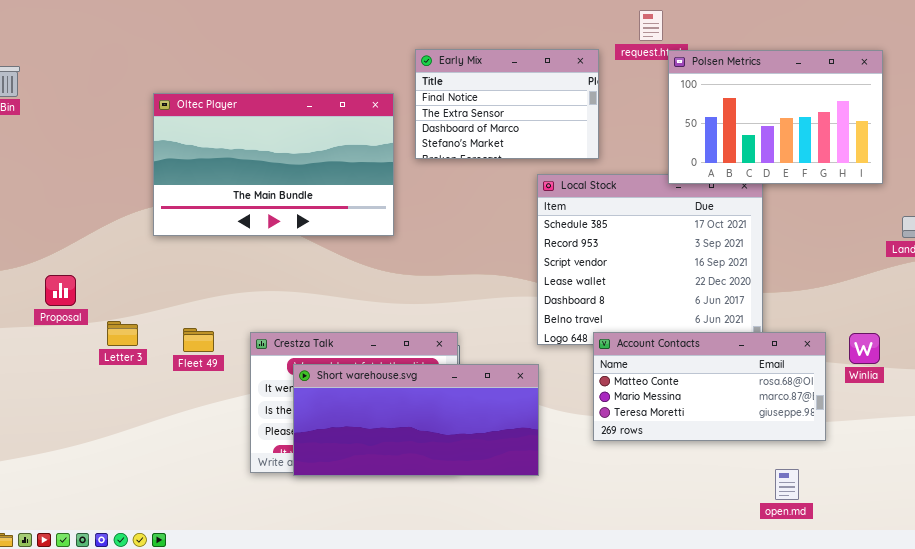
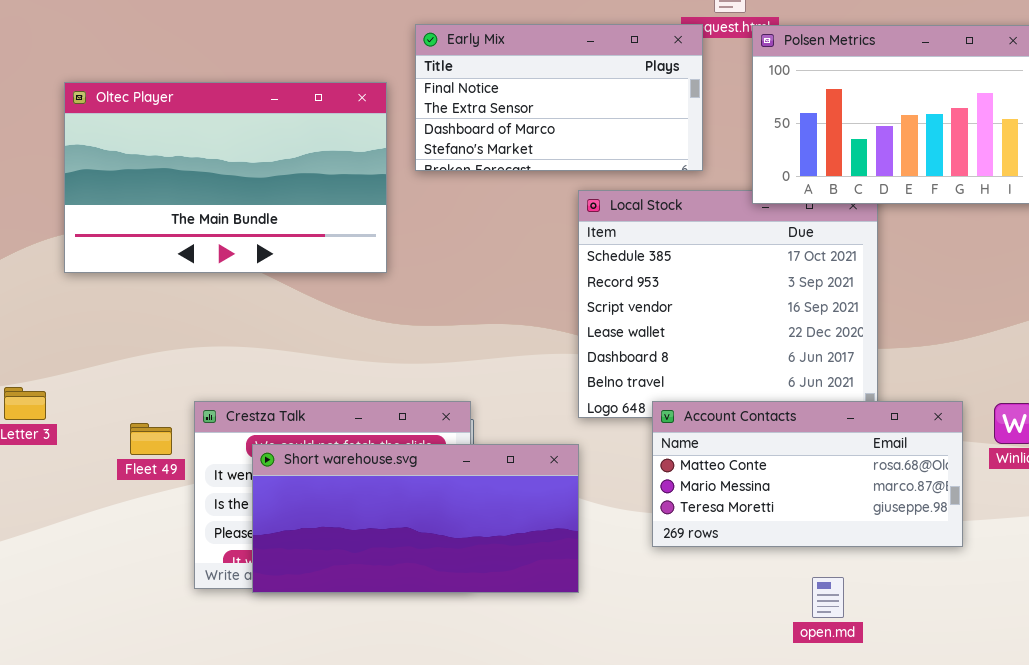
Early Mix: [415,49,599,159] -> [415,24,703,171], resized
Fleet 49: [183,328,214,352] -> [130,423,172,455], moved
open.md: [775,469,799,500] -> [812,577,844,618], moved

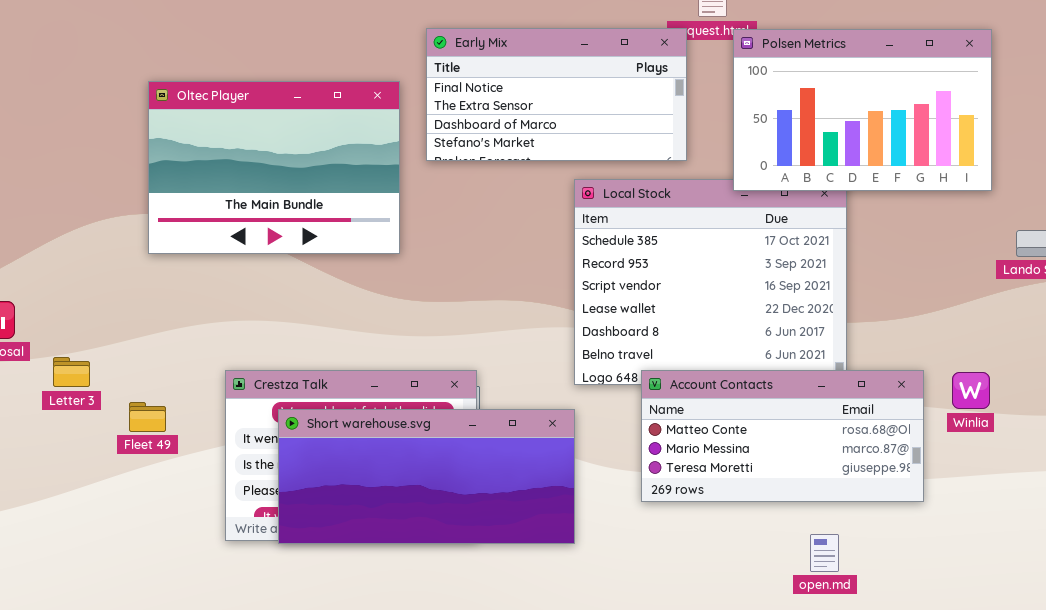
Oltec Player: [64,82,387,273] -> [148,81,400,254], resized
Fleet 49: [130,423,172,455] -> [129,402,166,432], moved
open.md: [812,577,844,618] -> [810,534,839,572], moved

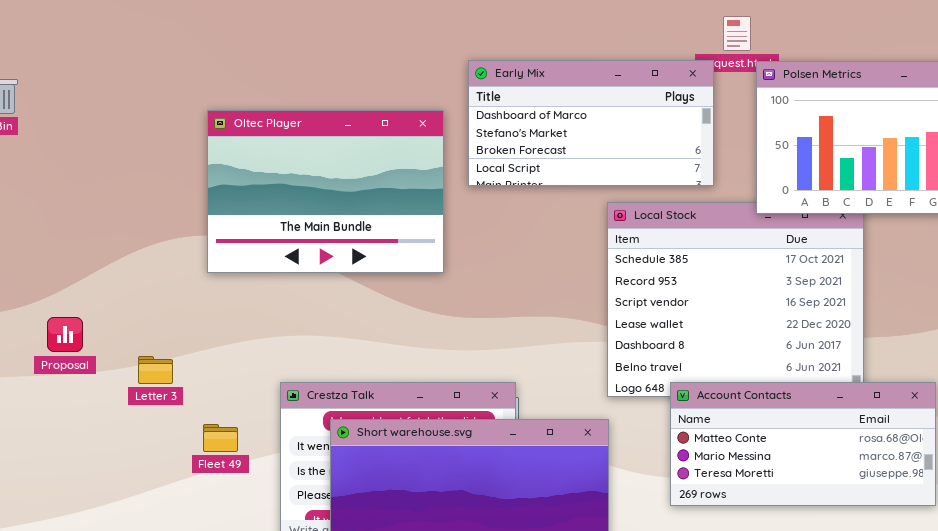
Early Mix: [426,28,687,161] -> [468,60,714,186], scrolled down 2 rows
Letter 3: [53,357,90,387] -> [138,356,173,384], moved
Fleet 49: [129,402,166,432] -> [203,424,238,452], moved

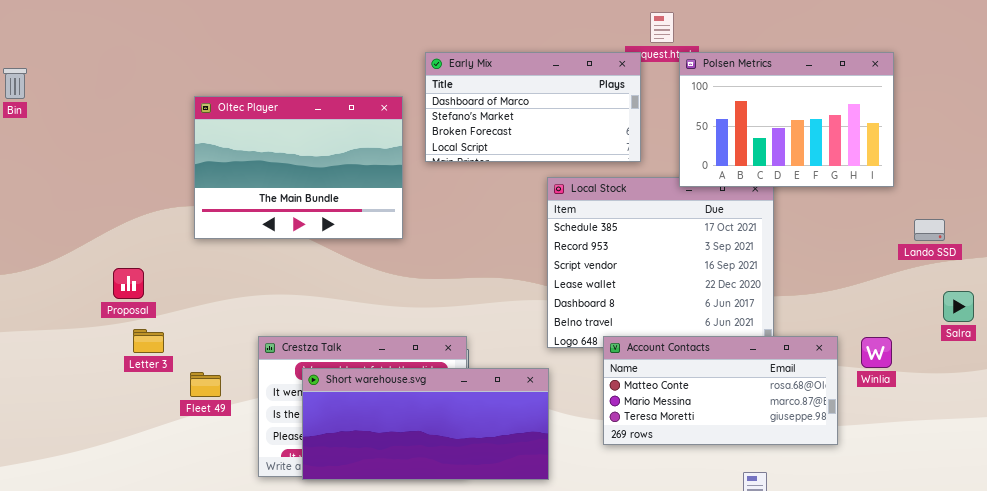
Proposal: [47,317,83,352] -> [113,268,144,299], moved
Letter 3: [138,356,173,384] -> [133,329,164,353], moved

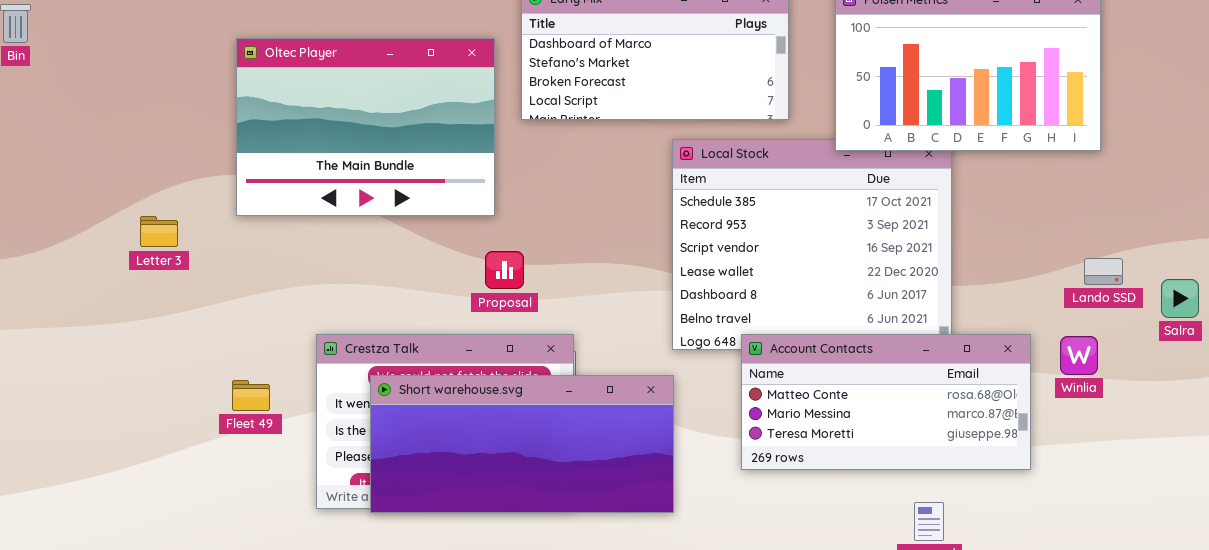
Lando SSD: [914,219,945,241] -> [1084,258,1123,285], moved
Proposal: [113,268,144,299] -> [485,251,524,289], moved
Letter 3: [133,329,164,353] -> [140,216,178,247], moved

